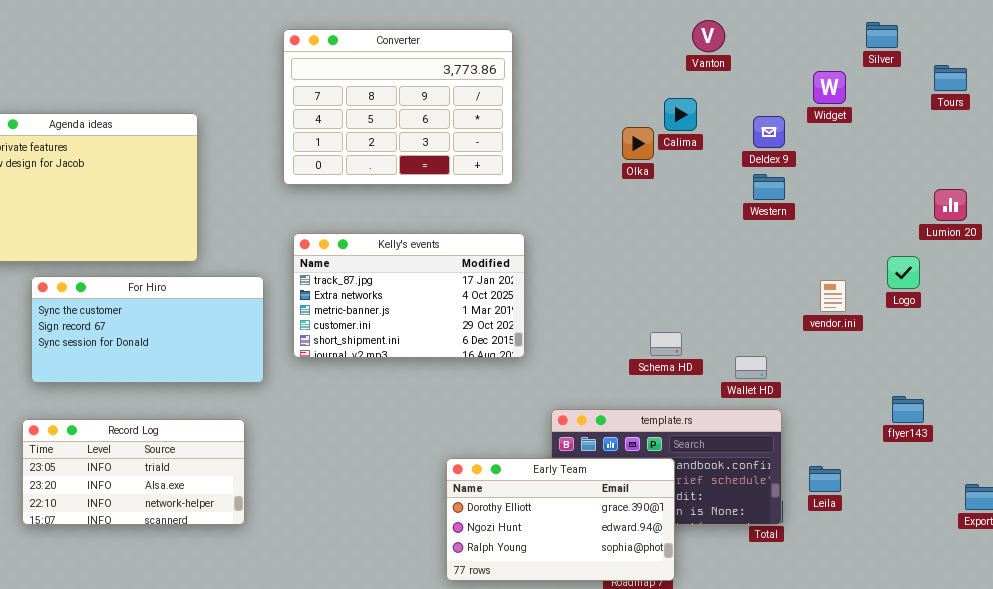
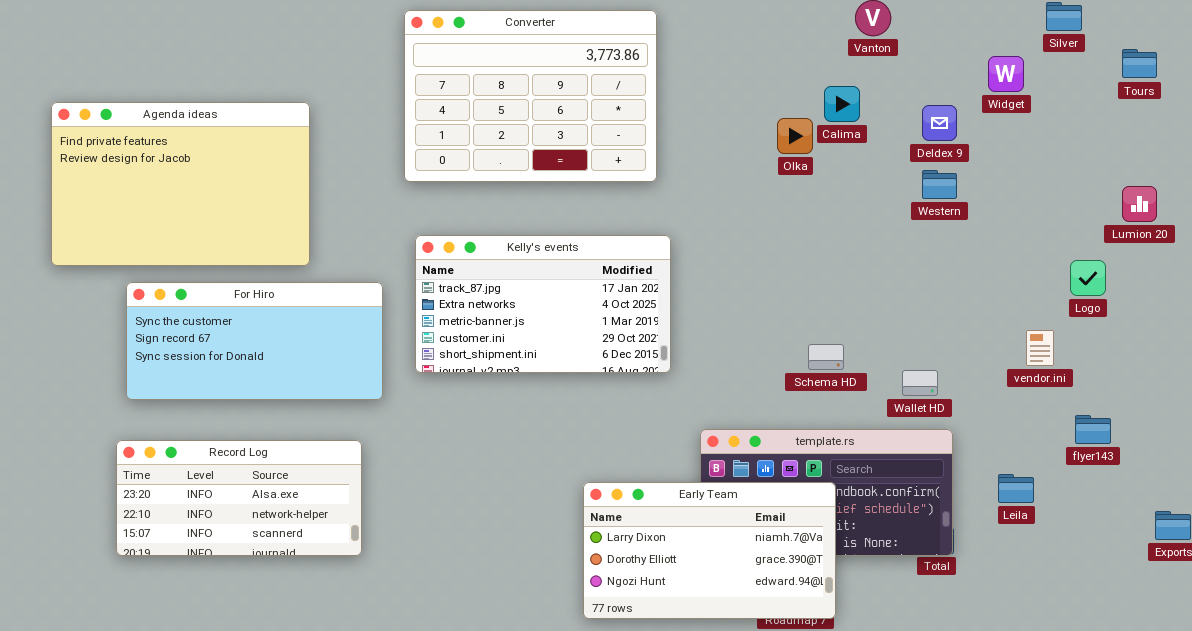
vendor.ini: [820,280,846,312] -> [1026,330,1054,366], moved
Record Log: [22,419,245,525] -> [116,440,362,556], scrolled down 1 row
Early Team: [446,458,675,581] -> [583,482,836,619], scrolled up 1 row
Leila: [809,466,841,492] -> [998,474,1034,503], moved

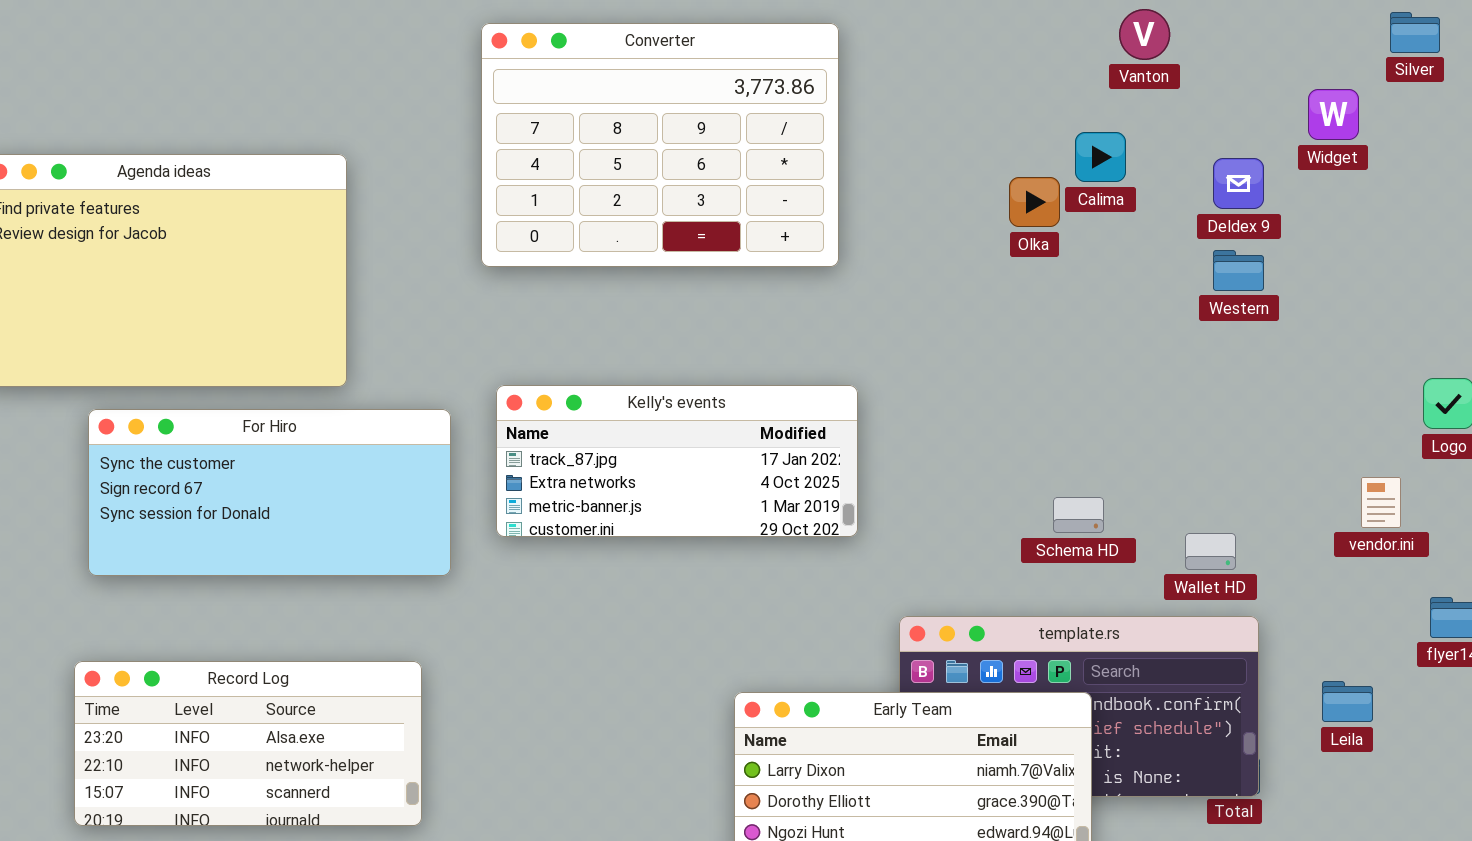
Kelly's events: [415,235,671,373] -> [496,385,858,537], resized
Record Log: [116,440,362,556] -> [74,661,422,826], moved

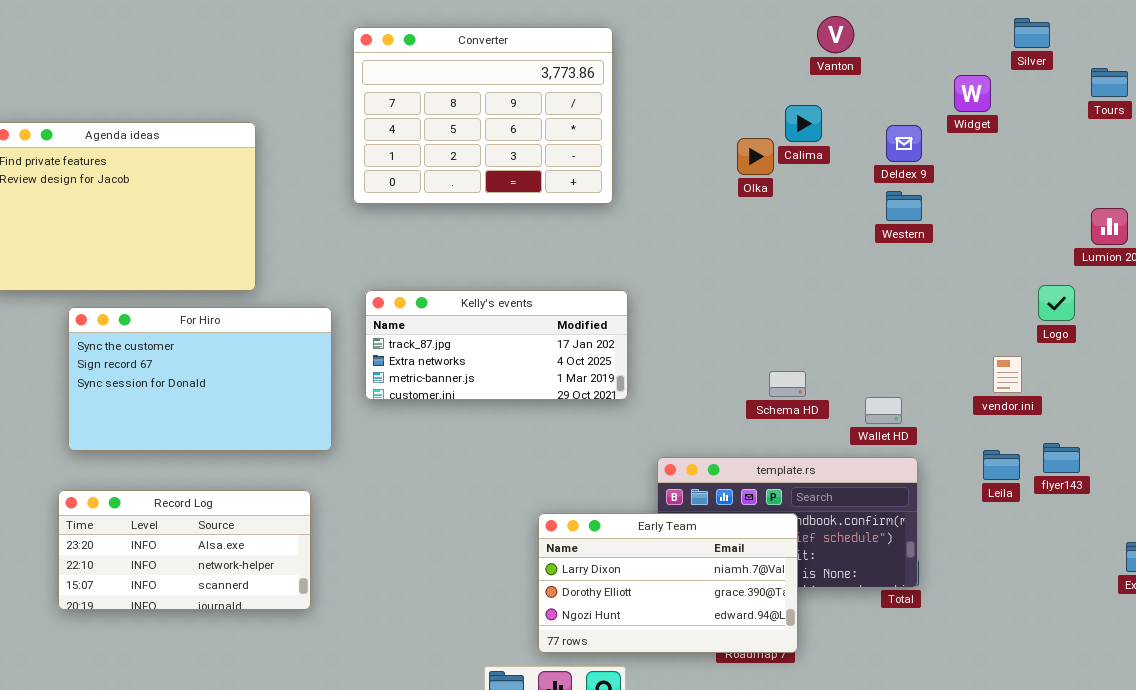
For Hiro: [88,409,451,576] -> [68,307,332,451], resized
Leila: [1322,681,1373,722] -> [983,450,1020,480], moved

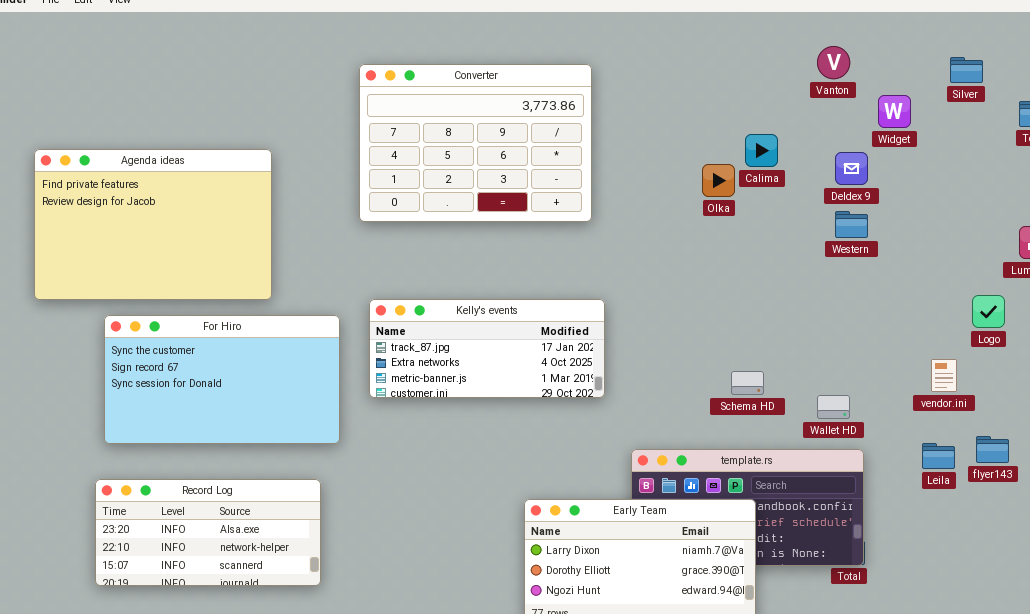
Vanton: [817,16,854,53] -> [817,46,850,79], moved
Widget: [954,75,991,112] -> [878,95,911,128], moved

